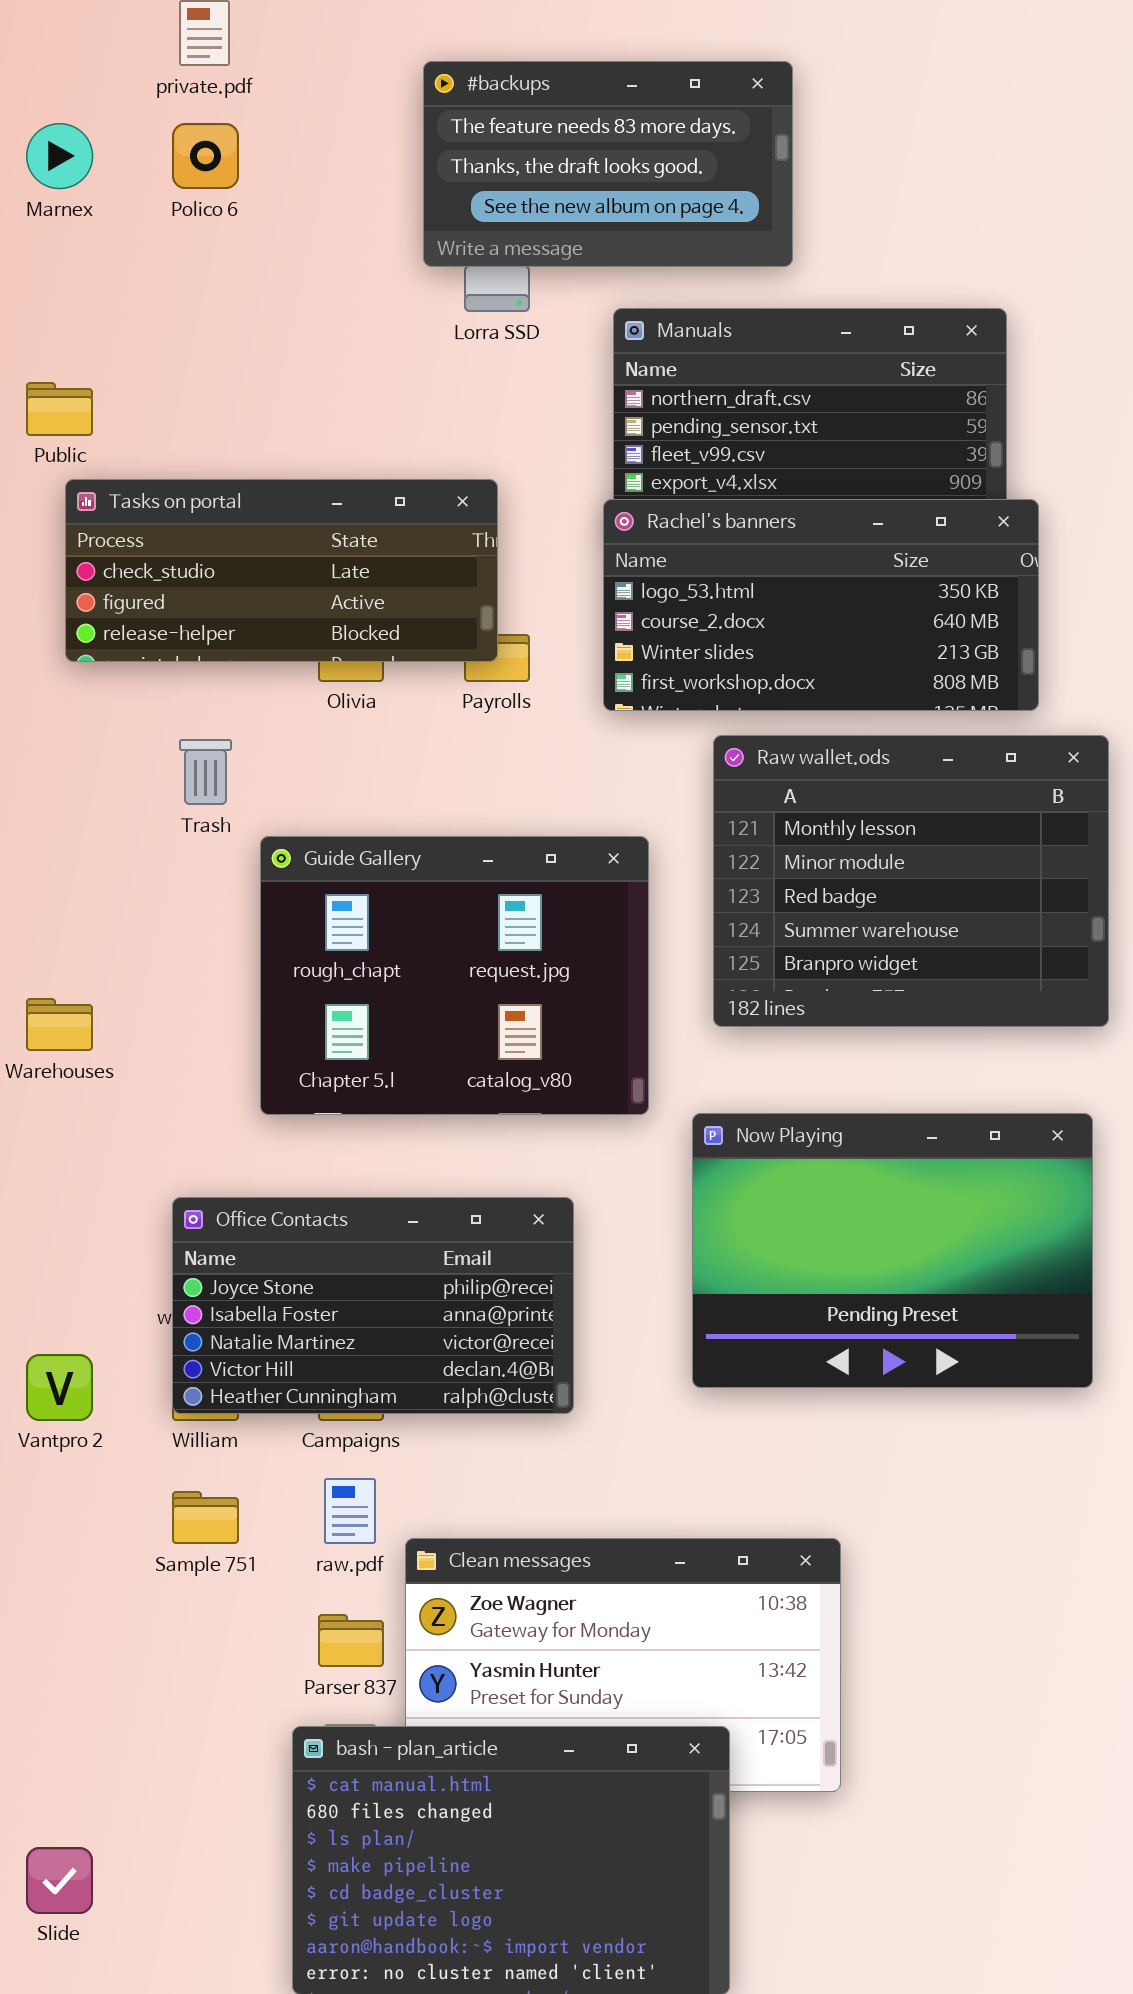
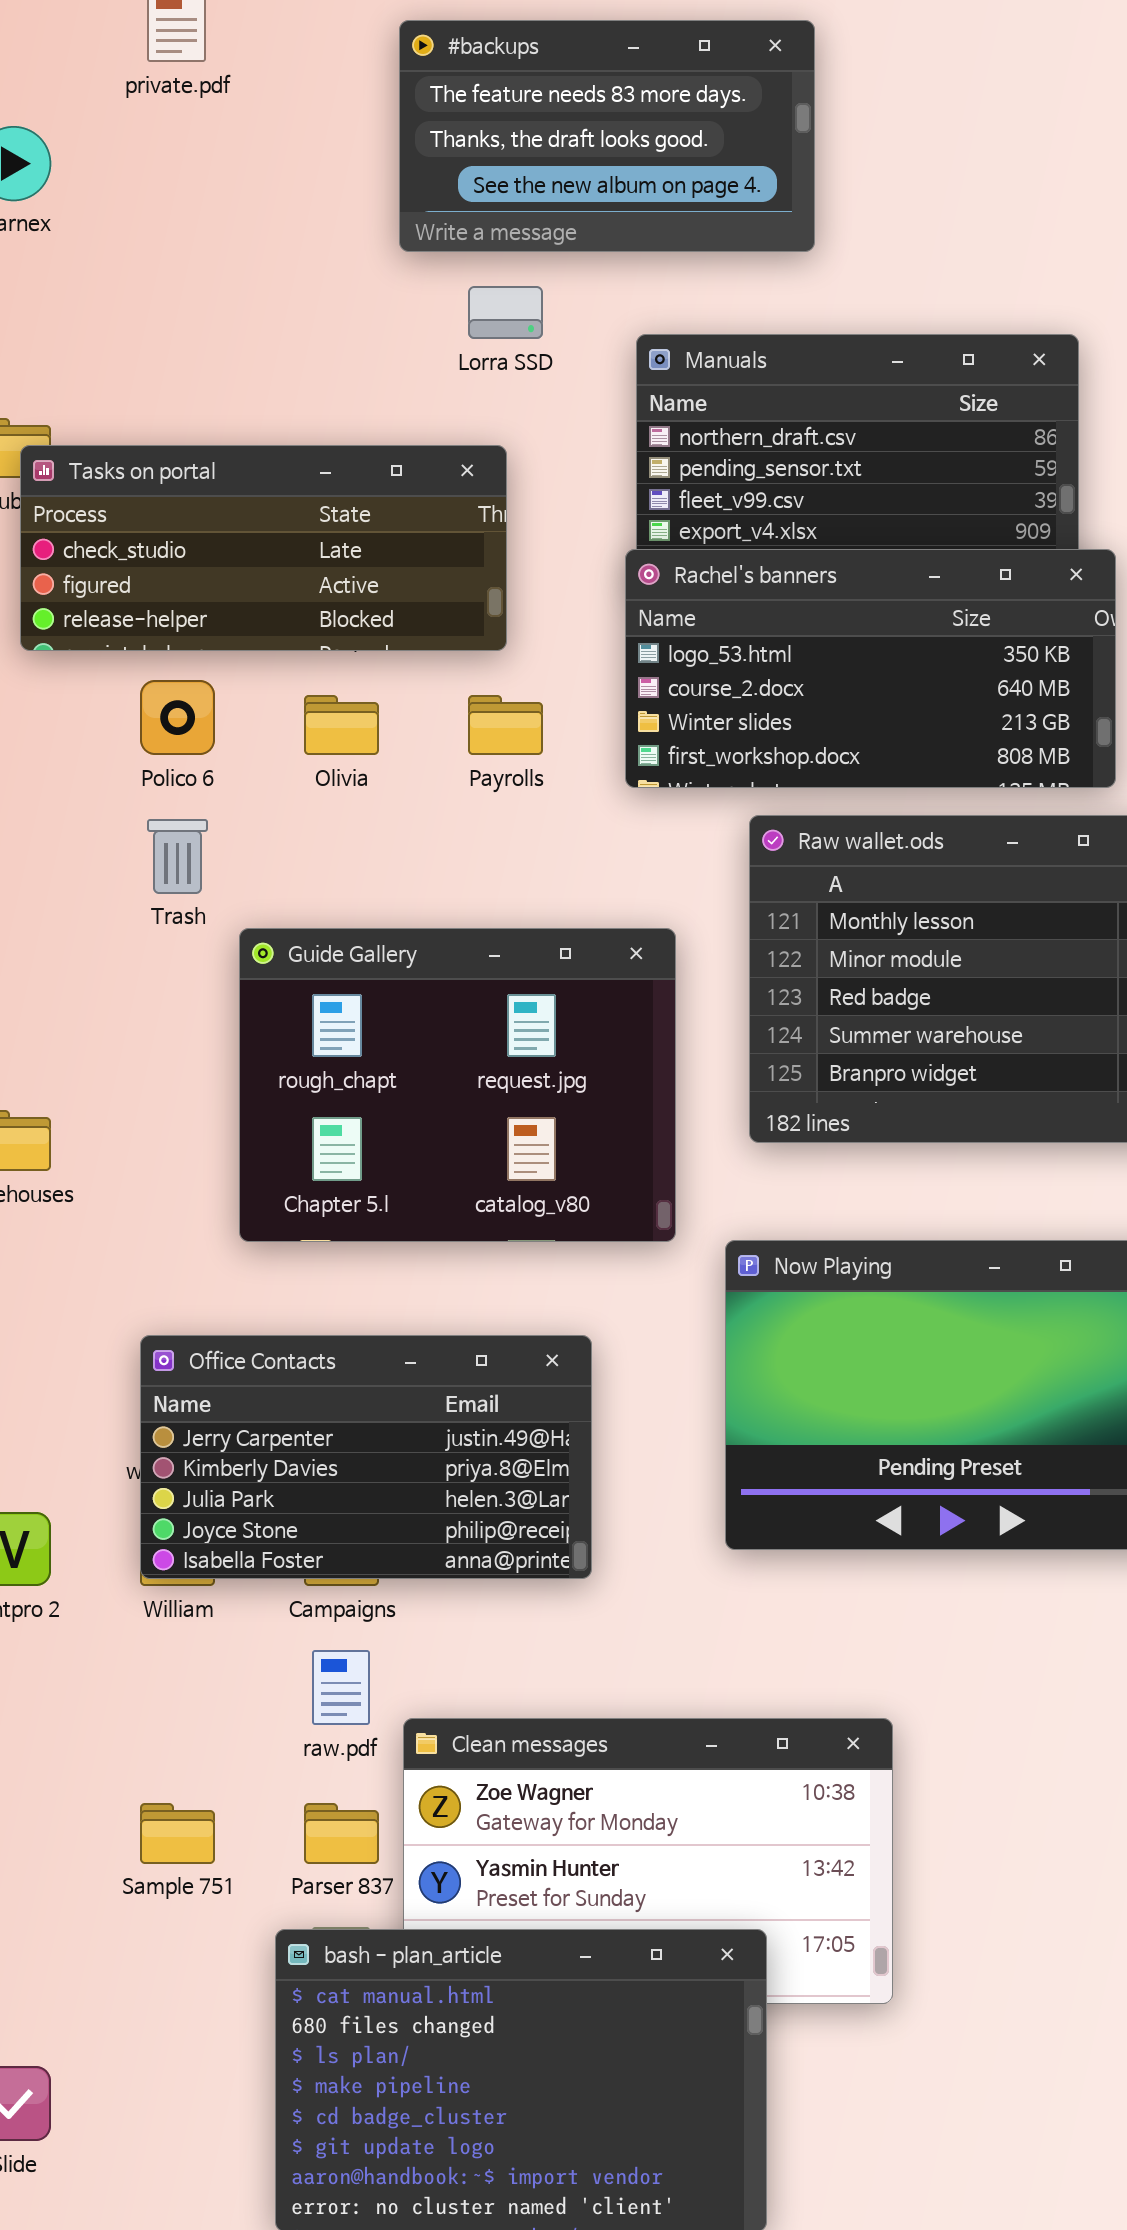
#backups: [423,61,793,267] -> [399,20,815,252], moved
Polico 6: [172,123,239,189] -> [140,680,215,755], moved
Tasks on portal: [65,479,498,662] -> [20,445,507,651], moved
Office Contacts: [172,1197,574,1414] -> [140,1335,592,1579], scrolled up 3 rows
Sample 751: [172,1491,239,1544] -> [140,1803,215,1864], moved

